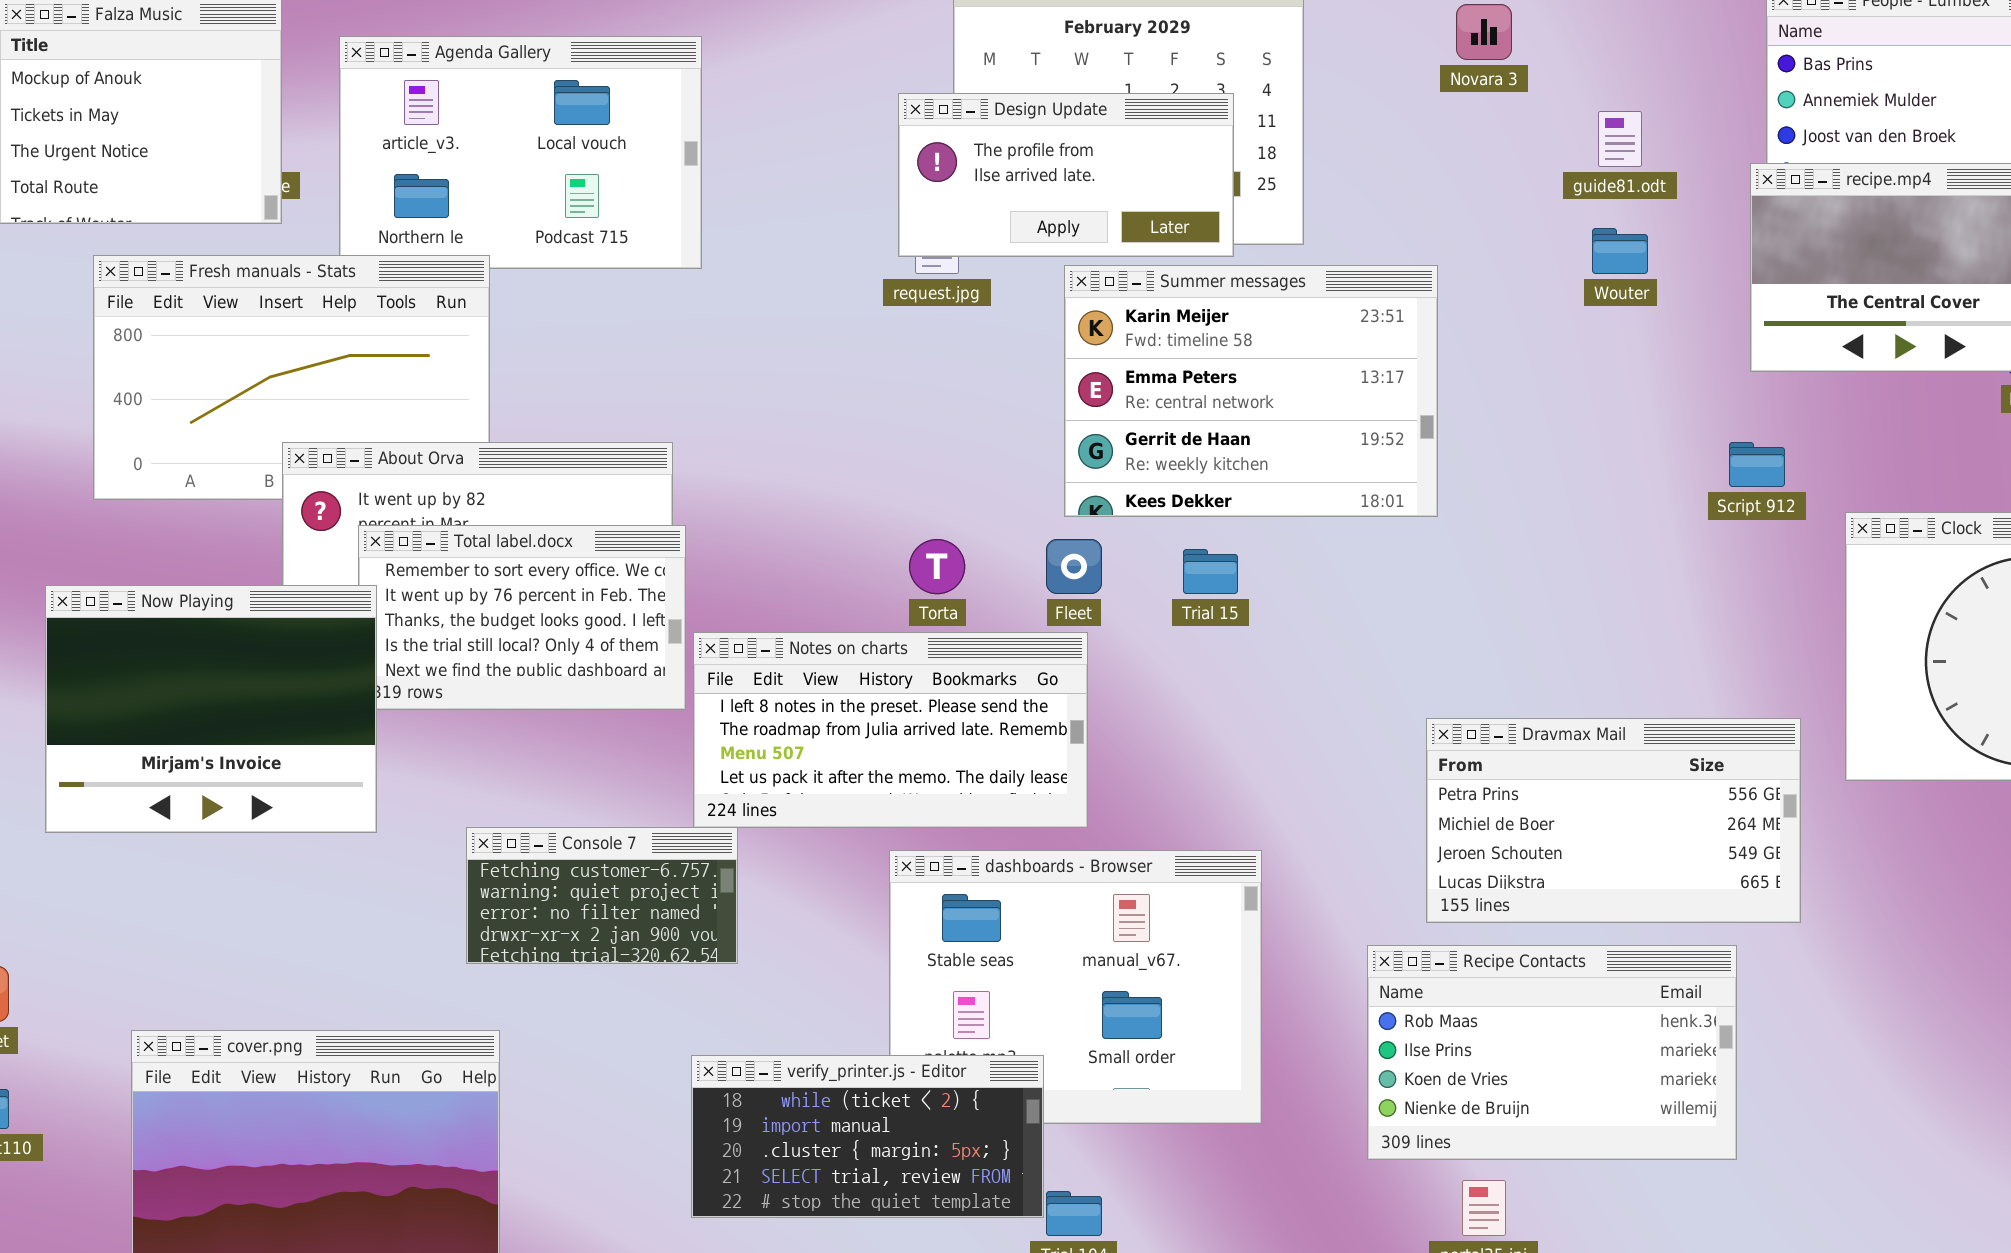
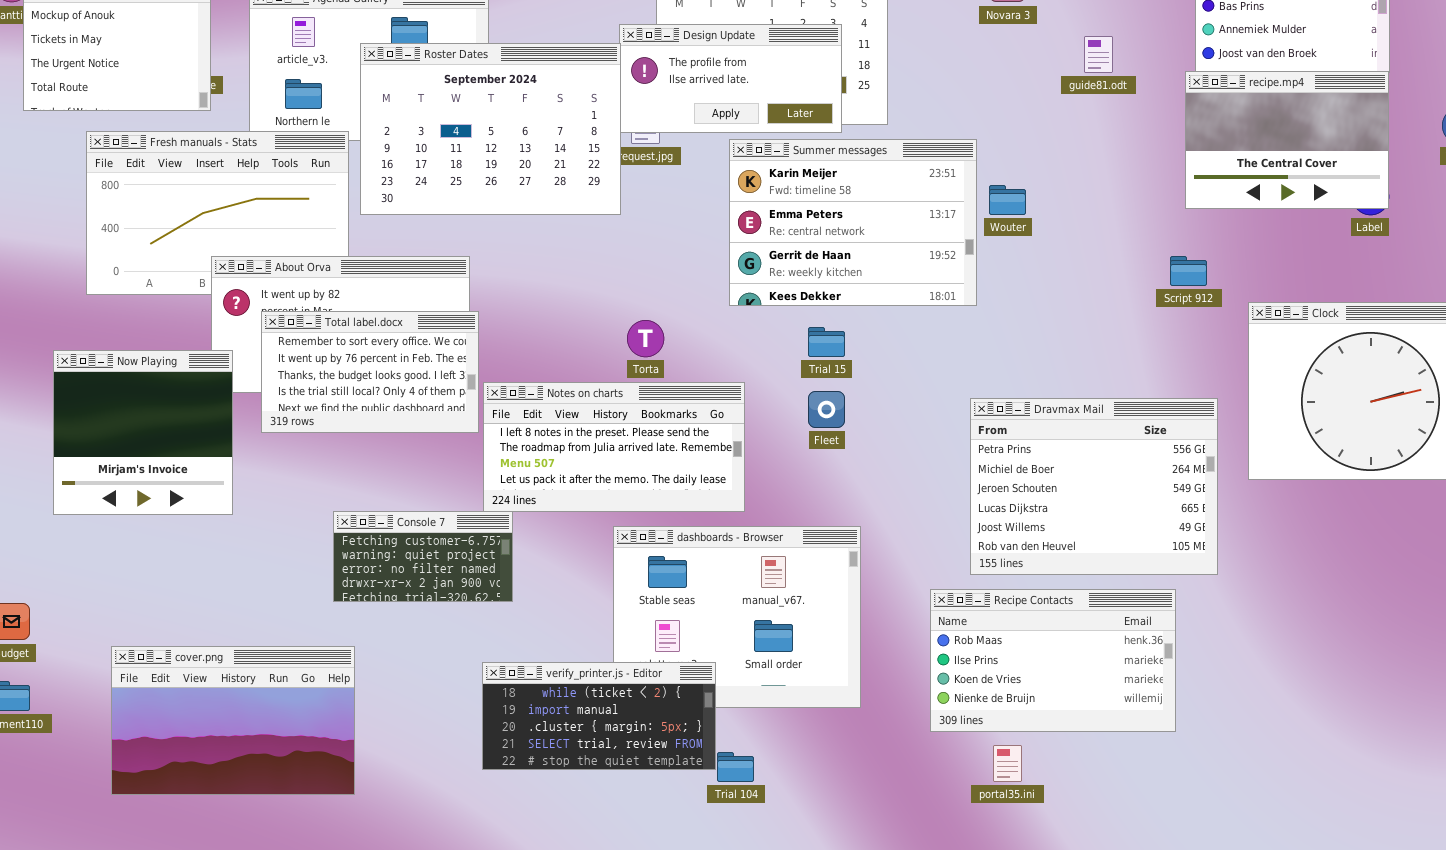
Roster Dates: none -> [360,43,621,215], opened
Wouter: [1592,228,1648,274] -> [989,185,1026,215], moved
Fleet: [1046,539,1102,594] -> [808,391,845,428], moved
Now Playing: [45,585,377,833] -> [53,350,233,515], resized
Dravmax Mail: [1426,718,1801,923] -> [970,398,1218,575], resized

